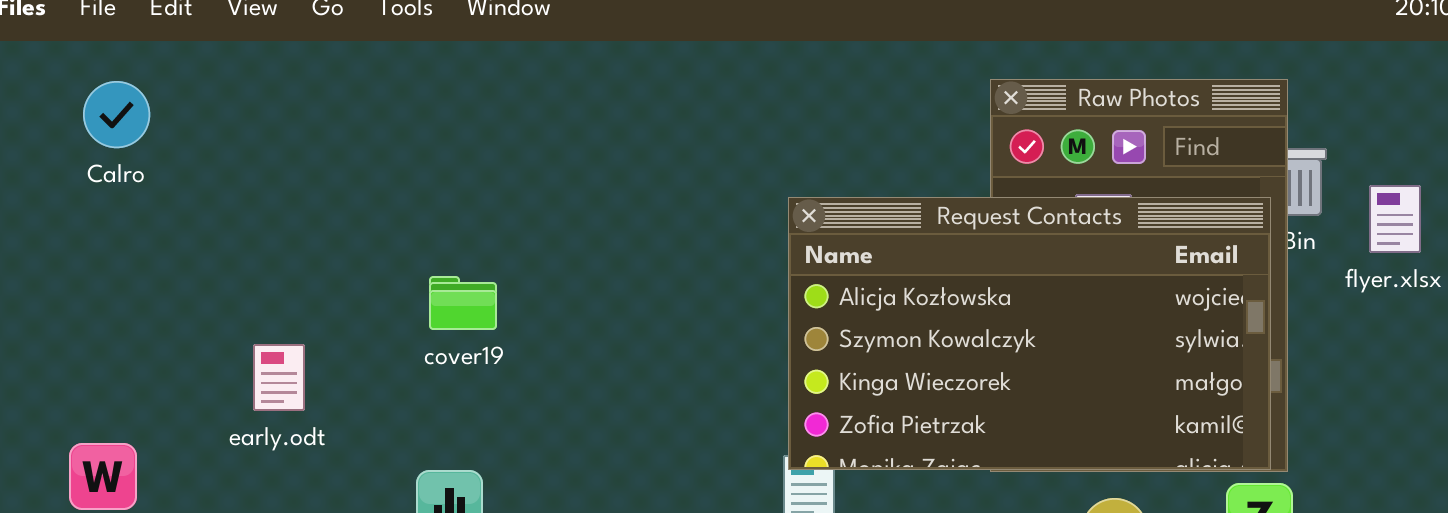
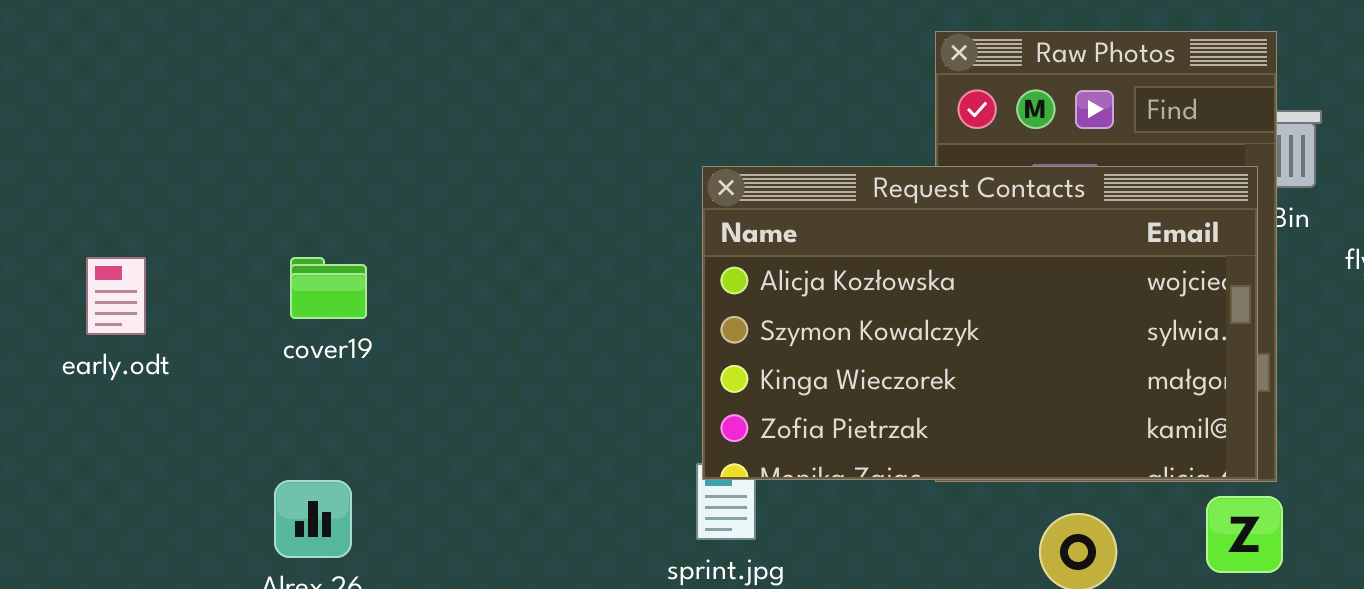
early.odt: [253,344,305,411] -> [86,257,146,335], moved

